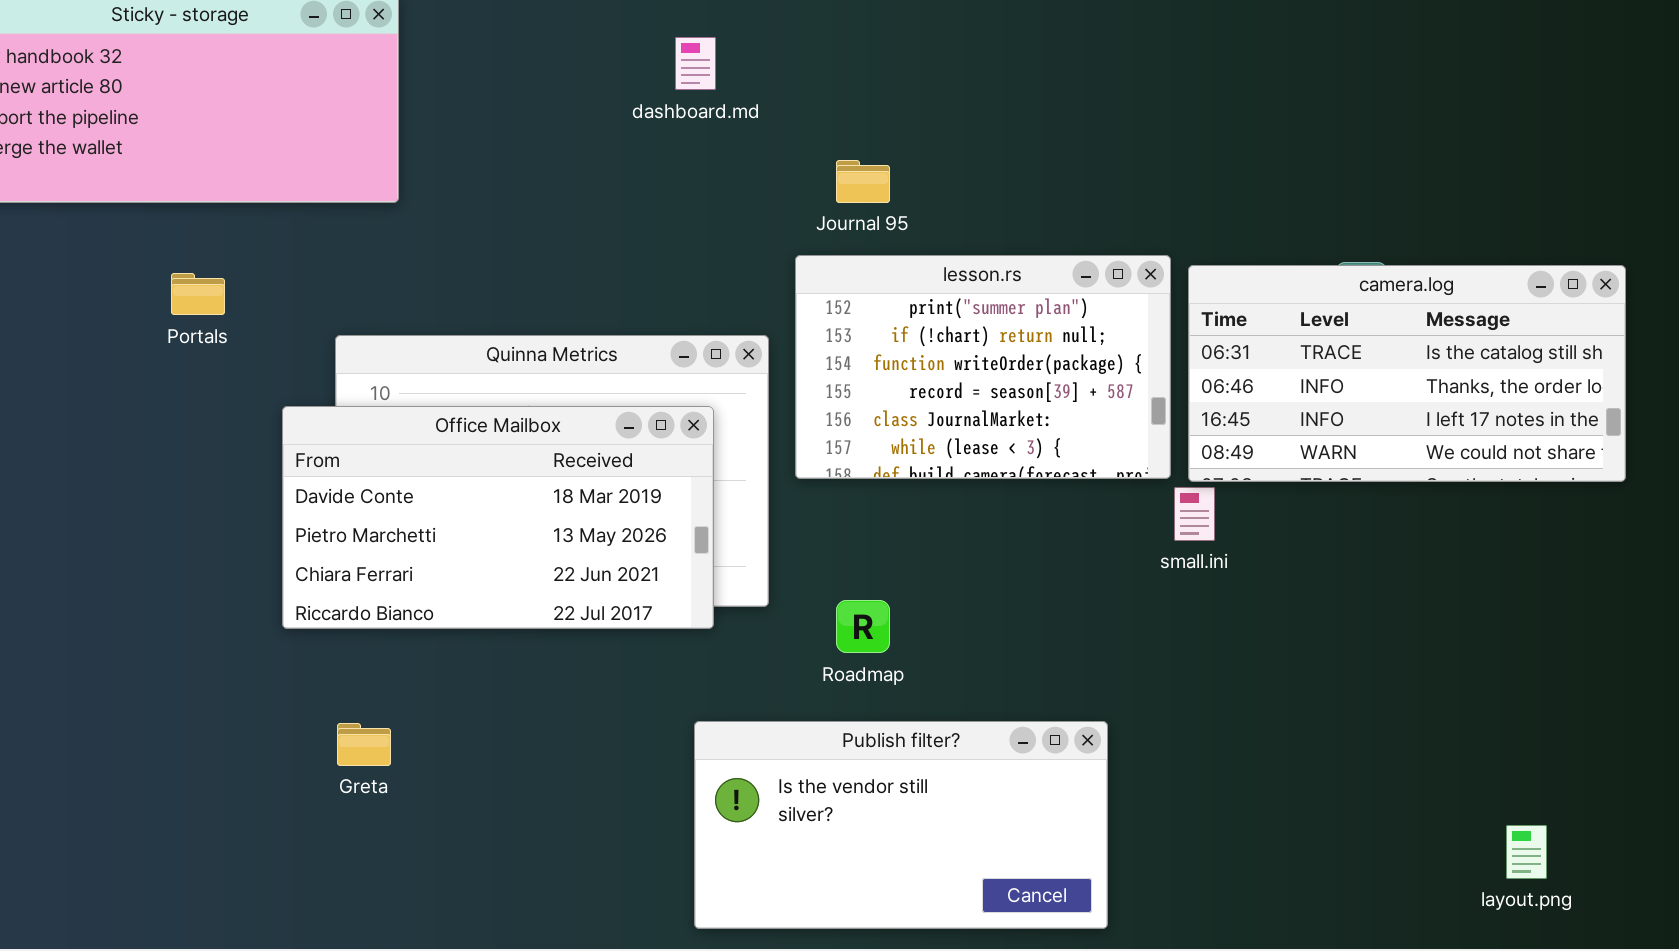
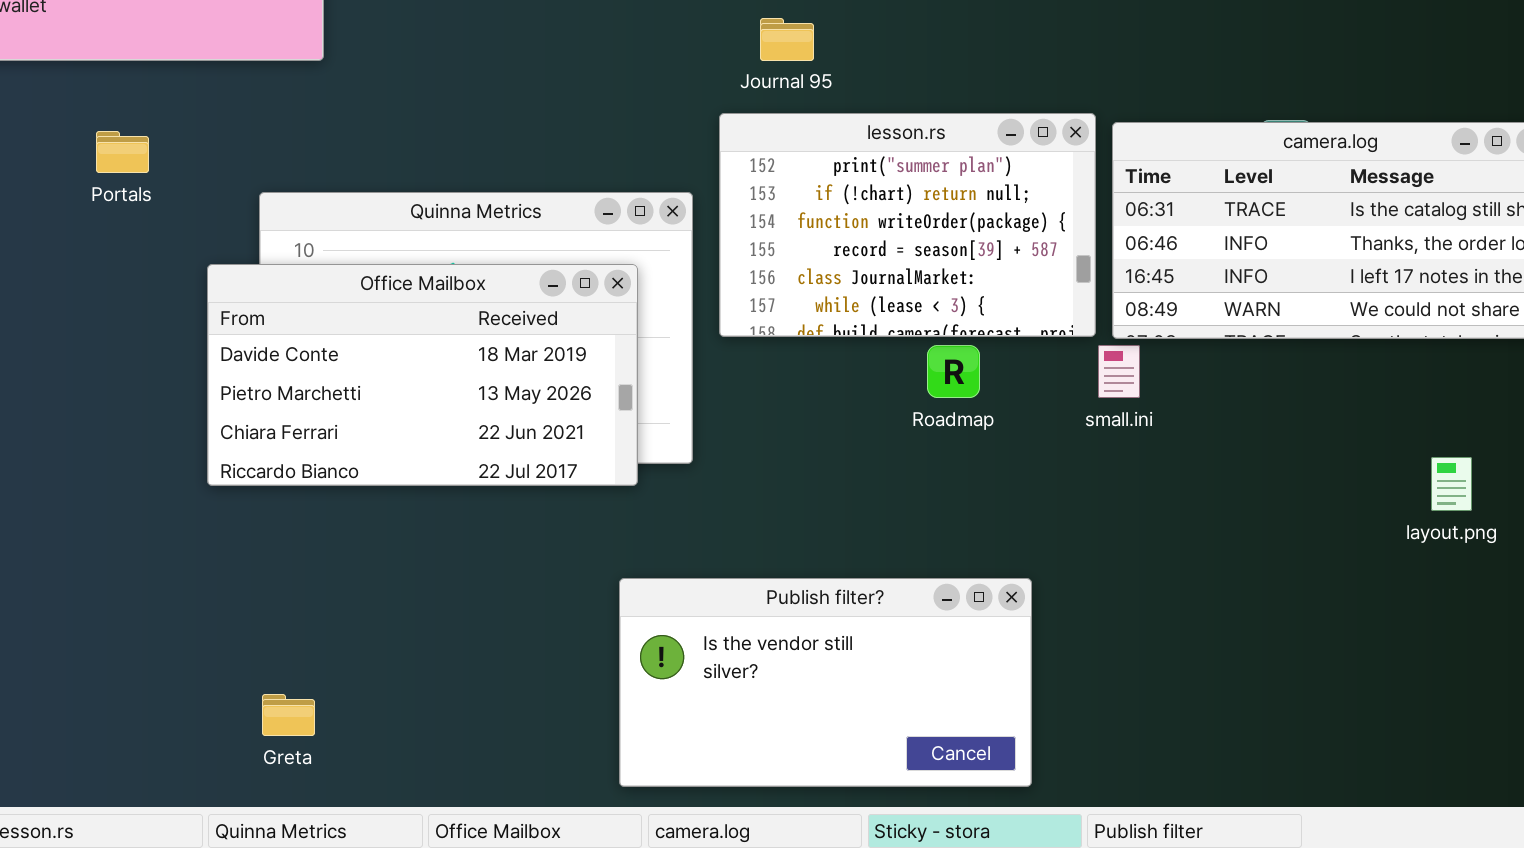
Roadmap: [836,600,890,653] -> [927,345,980,398], moved
Greta: [337,723,391,766] -> [262,694,315,736], moved
layout.png: [1506,825,1547,879] -> [1431,457,1472,511], moved

